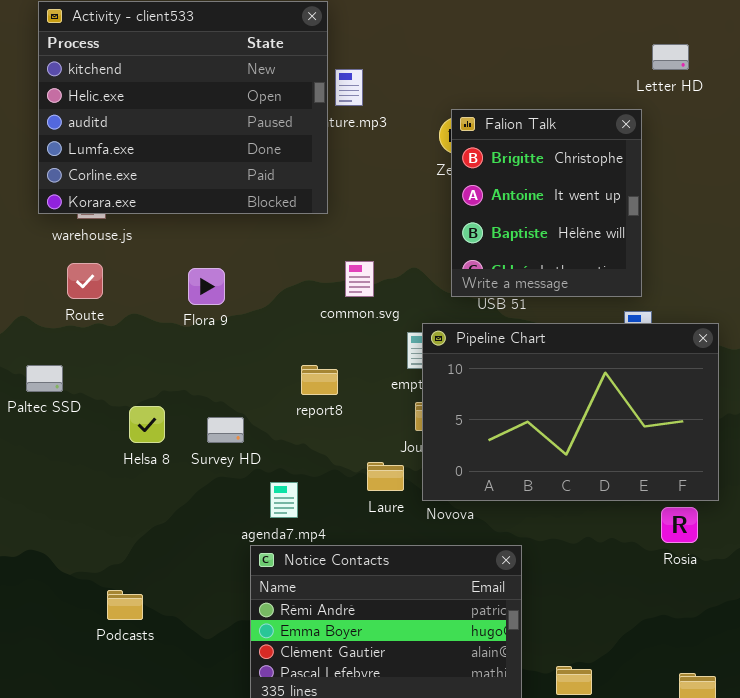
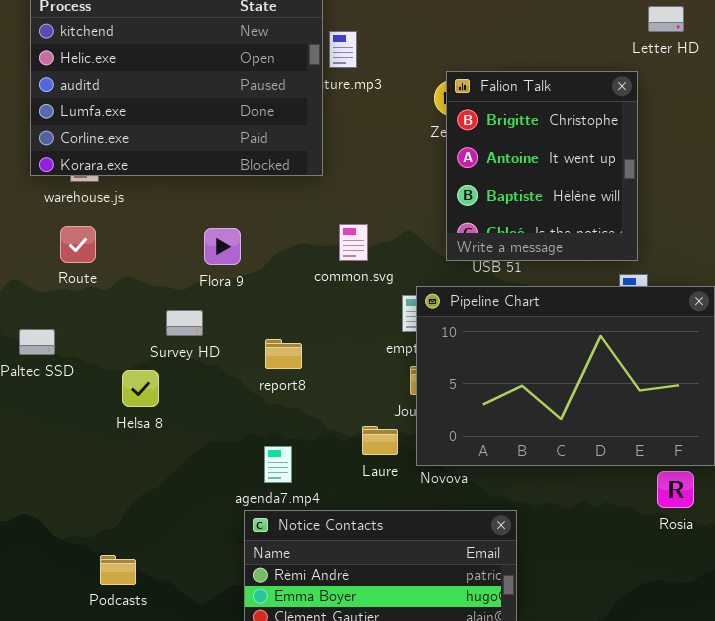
Flora 9: [188,268,225,305] -> [204,228,241,265], moved
report8: [301,365,338,395] -> [265,339,302,369], moved
Survey HD: [207,417,244,443] -> [166,310,203,336], moved

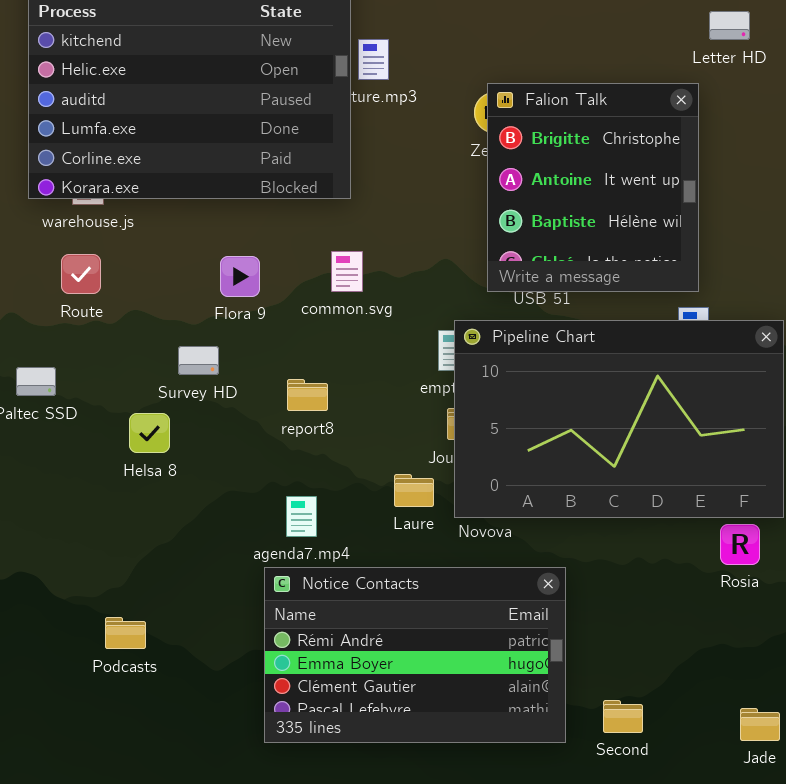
common.svg: [339,224,368,261] -> [331,251,363,292], moved

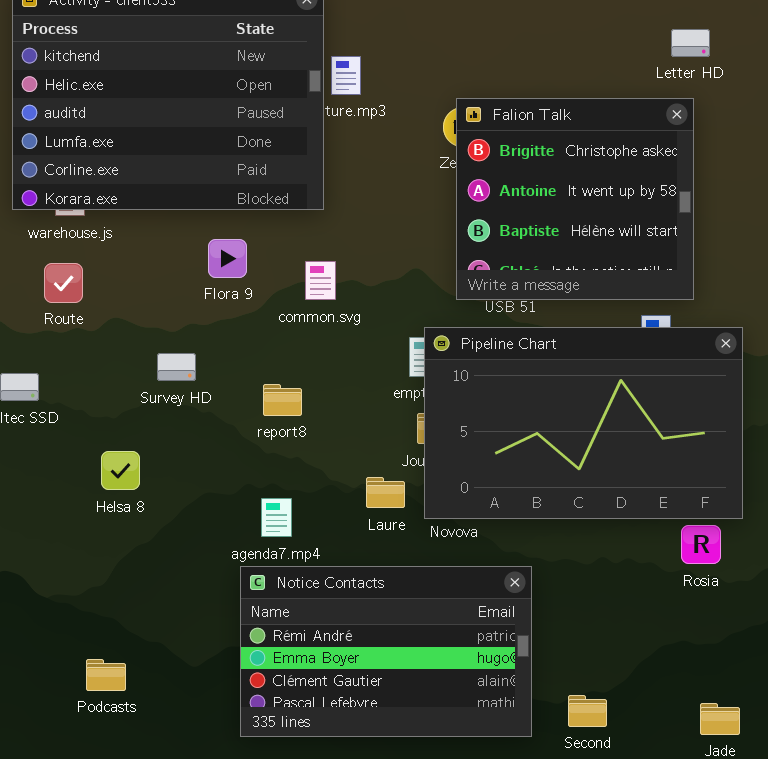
Falion Talk: [487,83,699,292] -> [456,98,694,300], resized
Flora 9: [220,256,260,297] -> [208,239,247,278], moved
Helsa 8: [129,413,170,453] -> [101,451,140,490], moved
Podcasts: [105,617,146,649] -> [86,659,126,691], moved

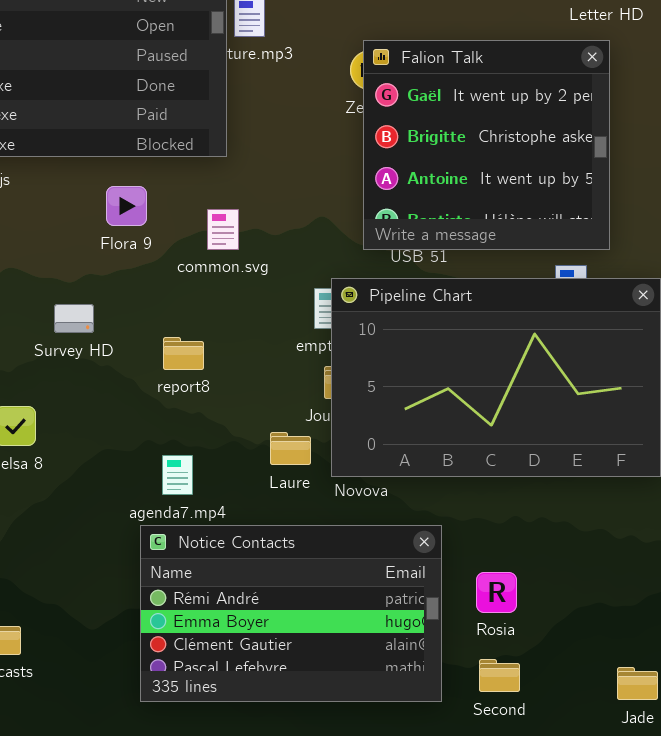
Falion Talk: [456,98,694,300] -> [363,40,610,250], scrolled up 1 row
Rosia: [681,525,721,564] -> [476,572,517,613], moved

